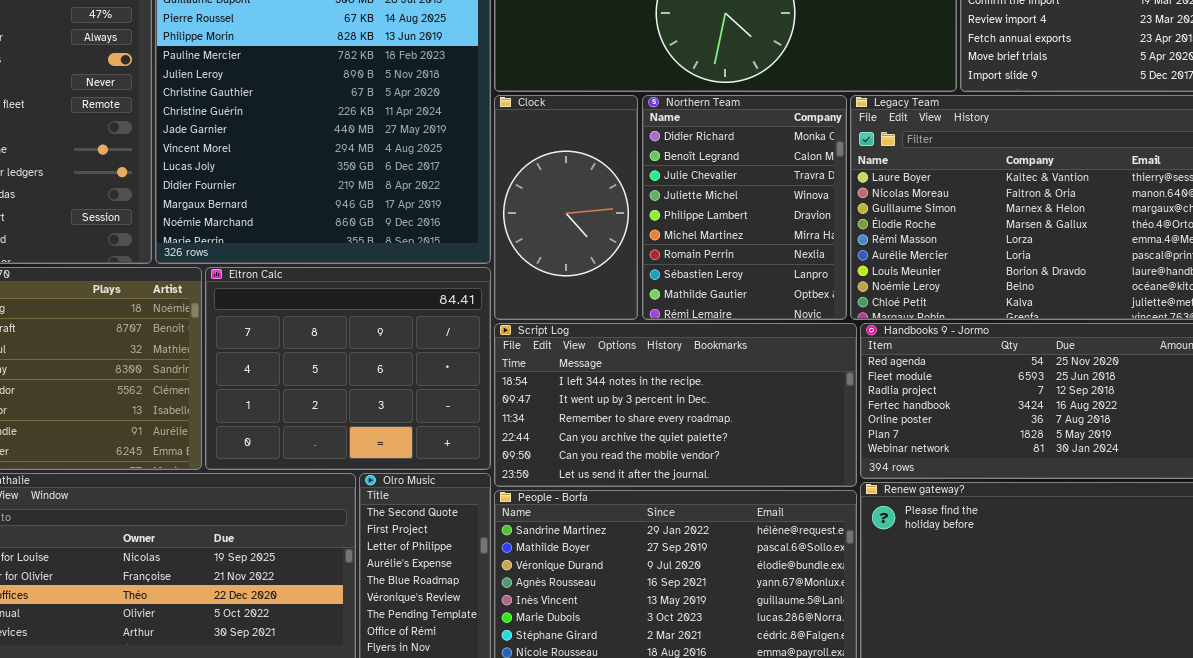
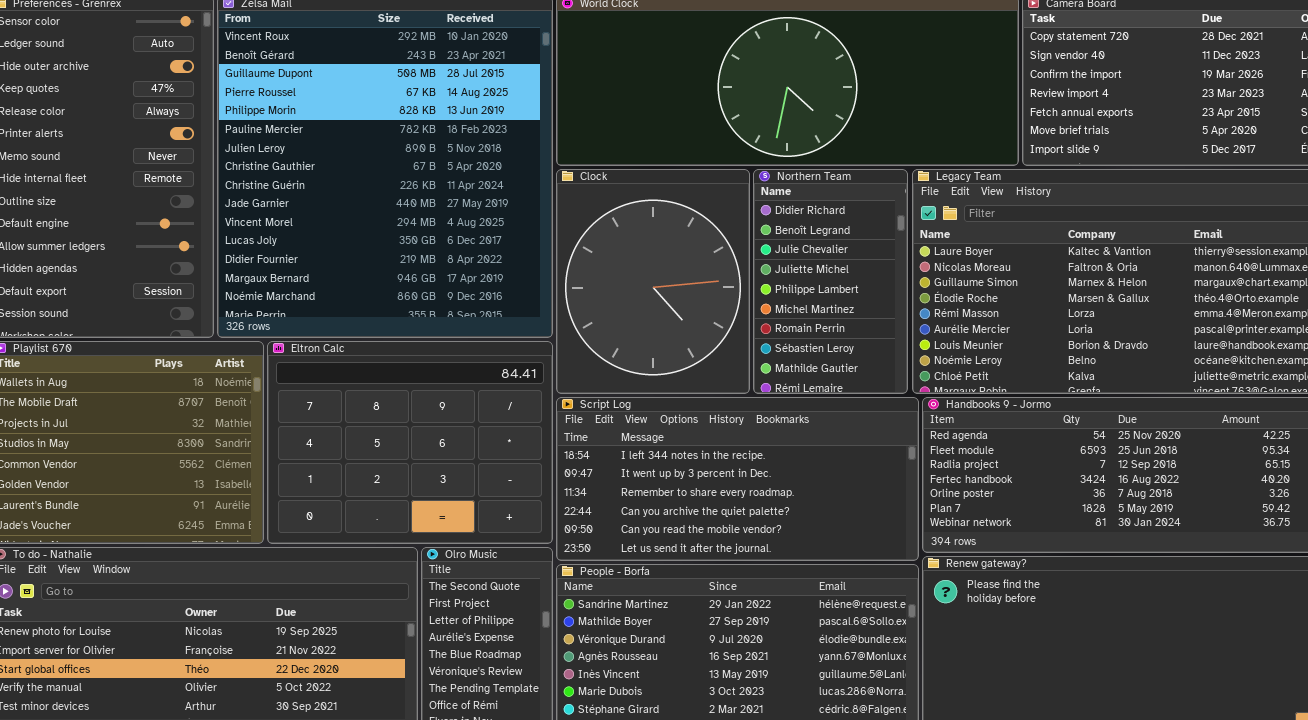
Clock: [494,95,638,320] -> [556,169,750,394], resized
Northern Team: [642,95,847,320] -> [753,169,908,394], resized

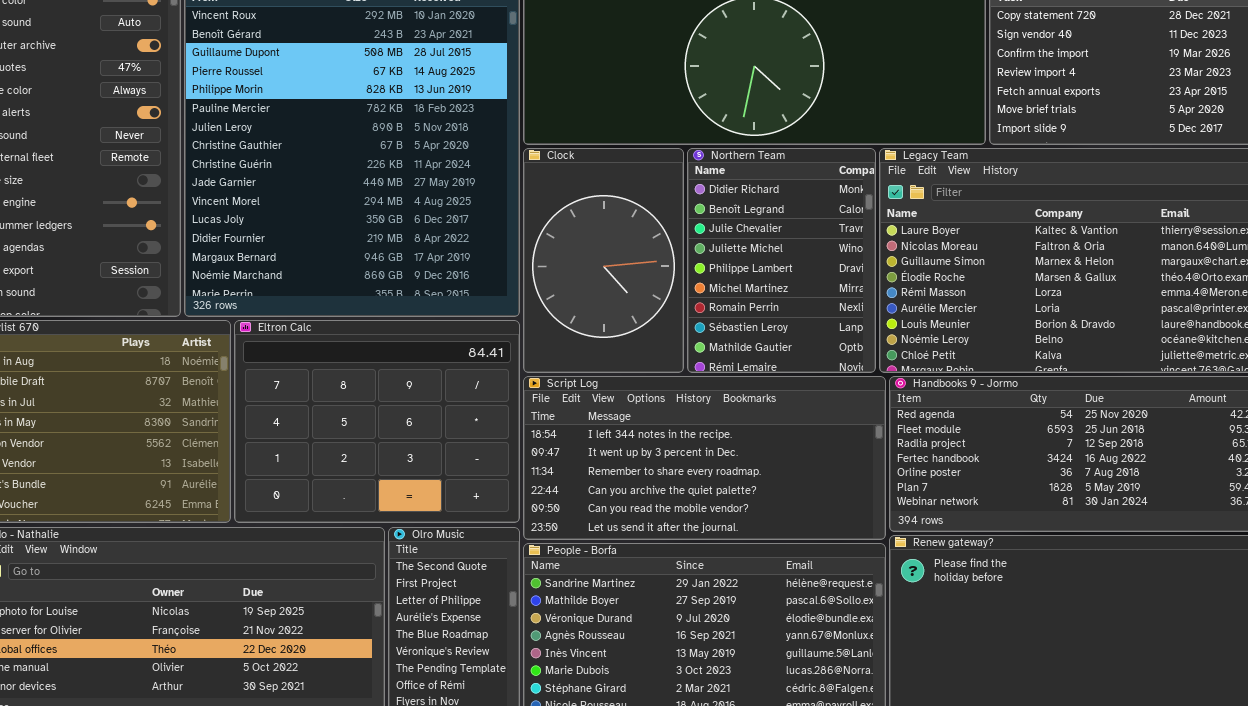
Clock: [556,169,750,394] -> [523,148,684,373], resized
Northern Team: [753,169,908,394] -> [687,148,876,373], resized

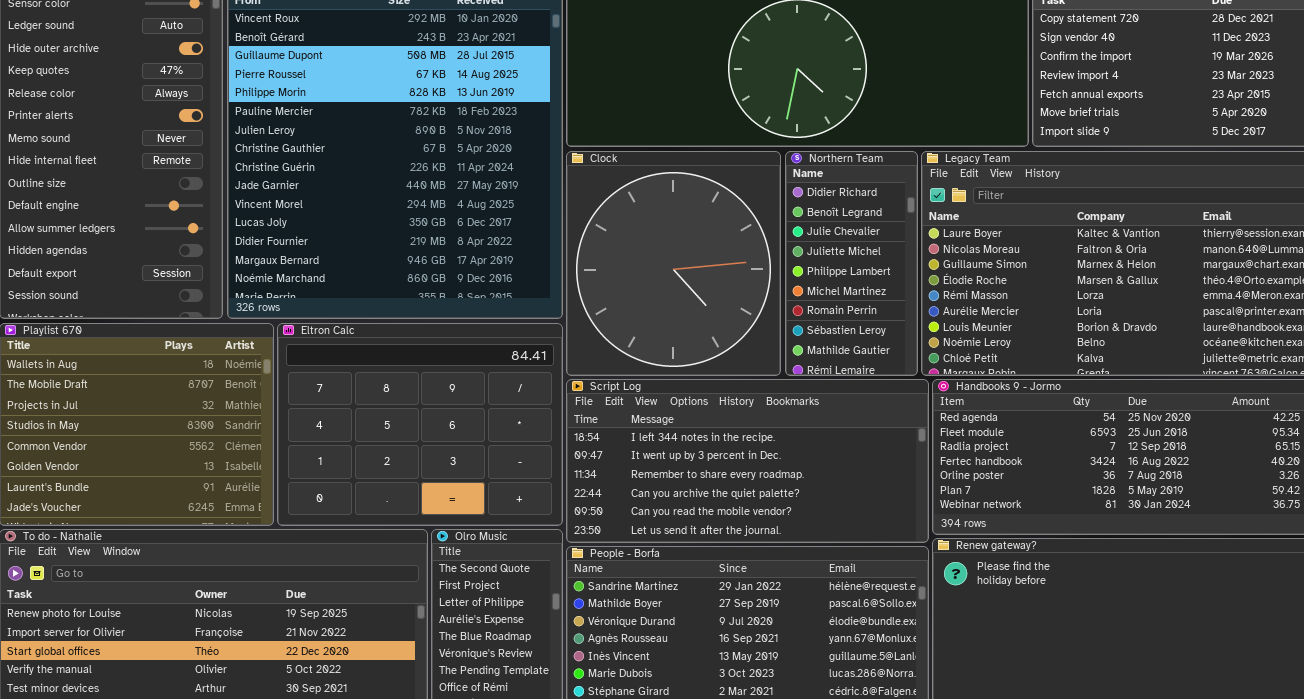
Clock: [523,148,684,373] -> [566,151,781,376], resized
Northern Team: [687,148,876,373] -> [785,151,918,376], resized

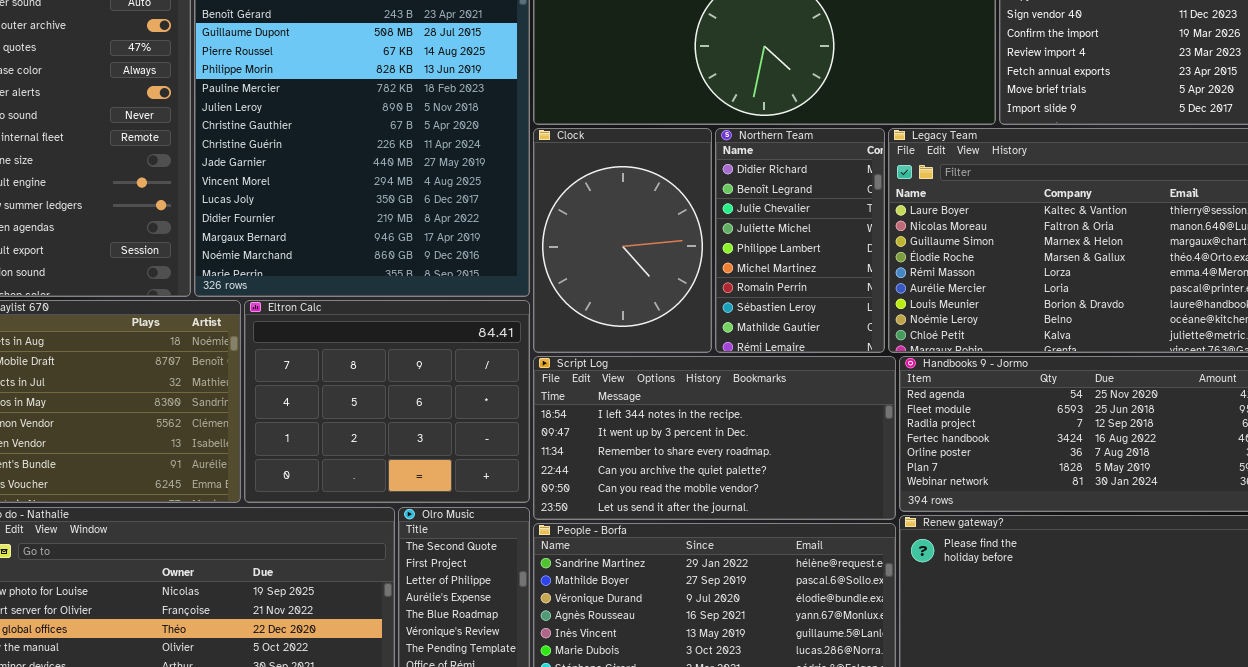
Clock: [566,151,781,376] -> [533,128,712,353], resized
Northern Team: [785,151,918,376] -> [715,128,885,353], resized

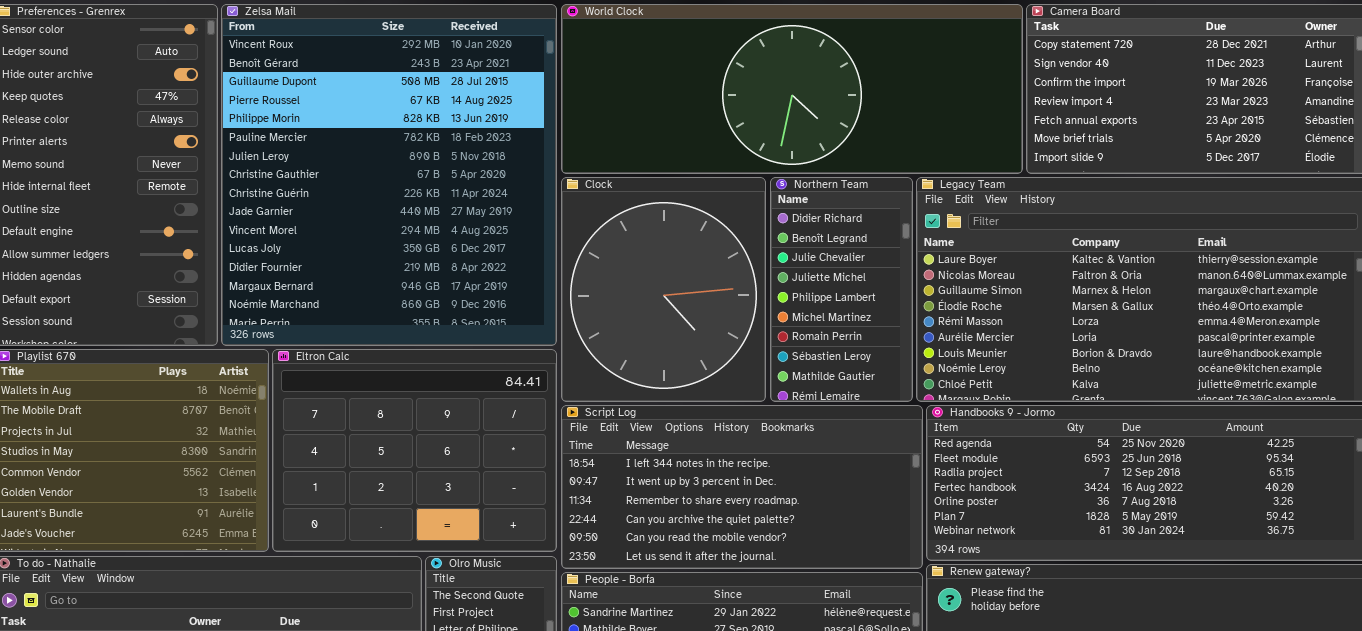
Clock: [533,128,712,353] -> [561,177,766,402], resized
Northern Team: [715,128,885,353] -> [770,177,913,402], resized

